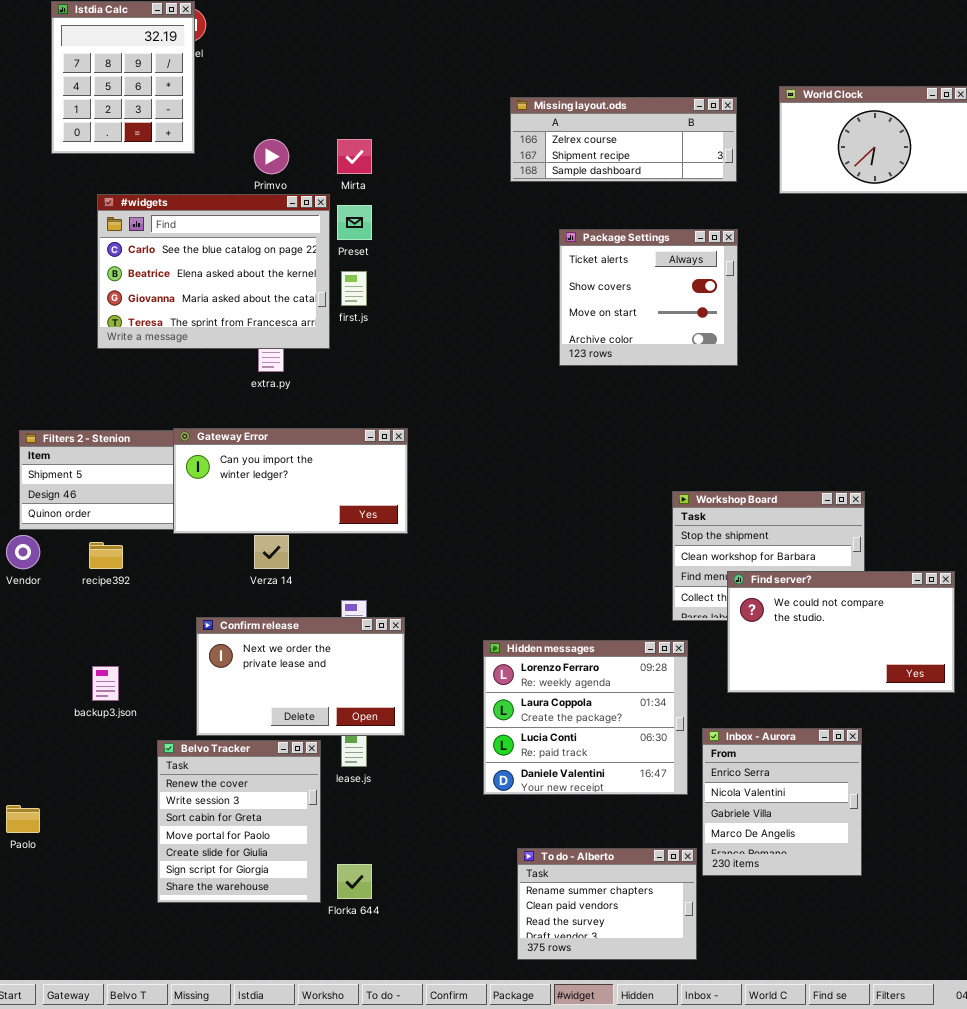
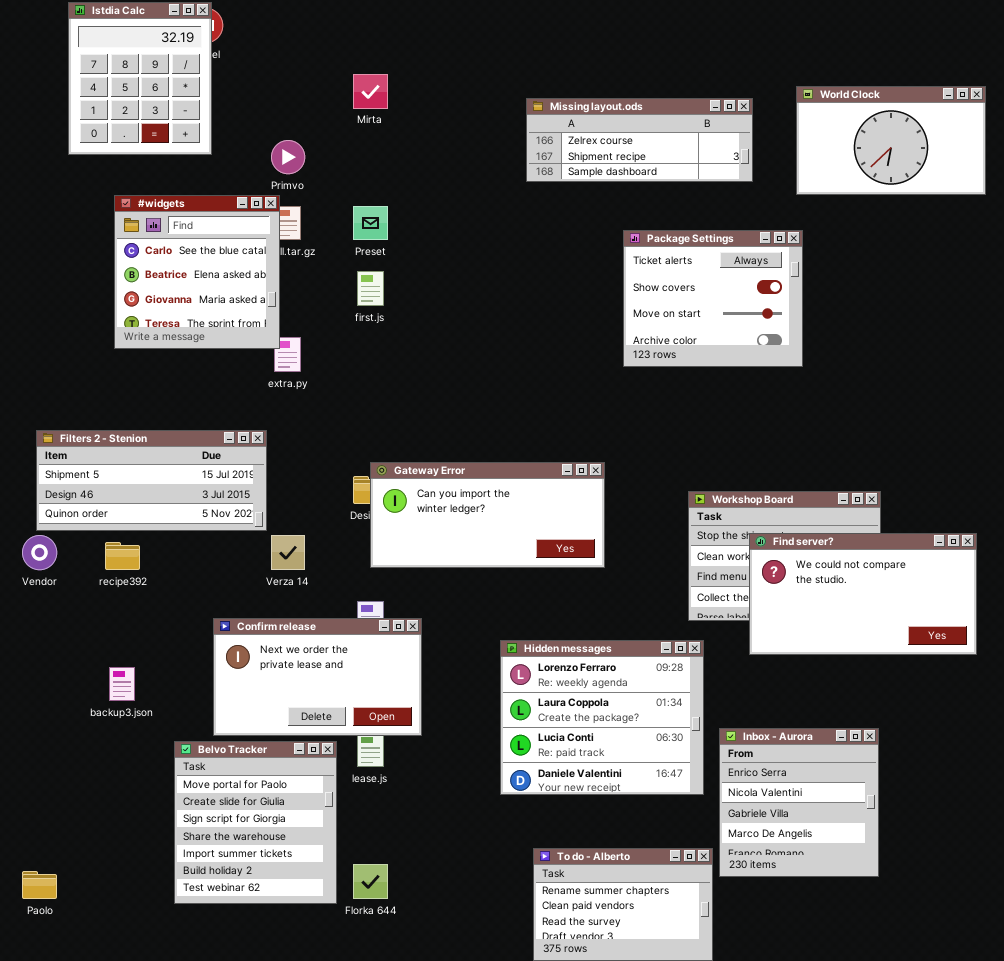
Mirta: [337,139,372,174] -> [353,74,388,109], moved
#widgets: [97,194,330,349] -> [114,195,280,349], resized
Package Settings: [559,229,738,366] -> [623,230,803,367], moved
Gateway Error: [173,428,408,534] -> [370,462,605,568], moved
Find server?: [727,571,955,693] -> [749,533,977,655], moved
Belvo Tracker: [157,740,321,903] -> [174,741,337,904], scrolled down 3 rows
Paolo: [6,805,40,833] -> [22,871,57,899], moved

